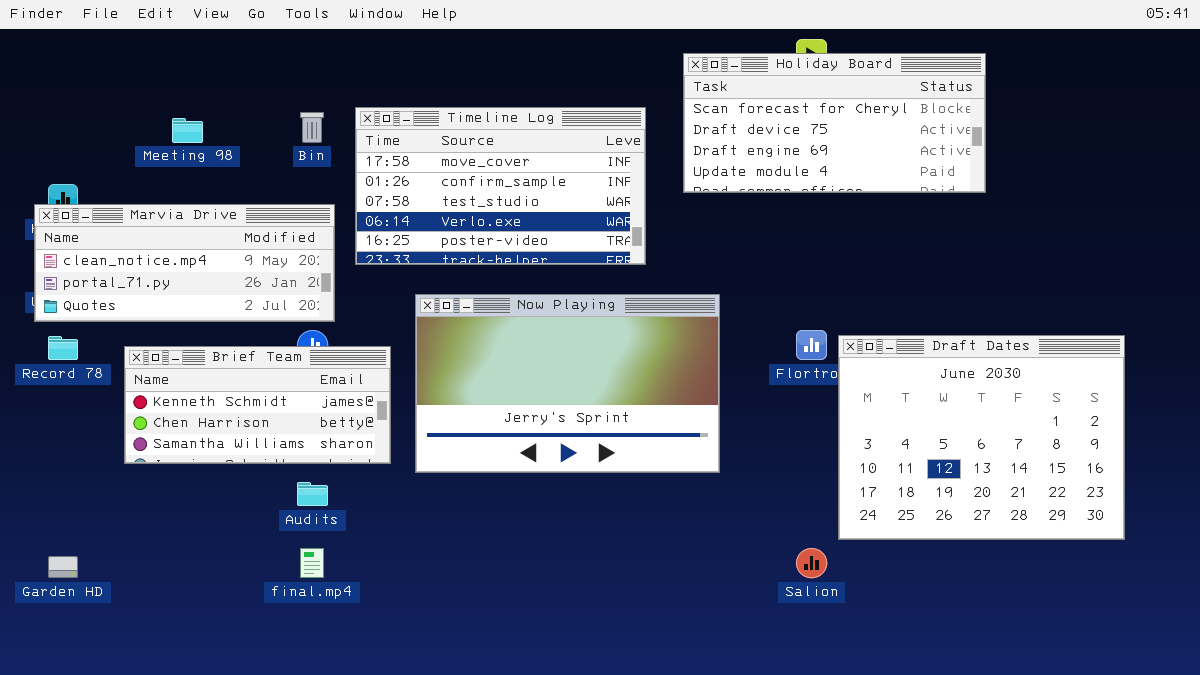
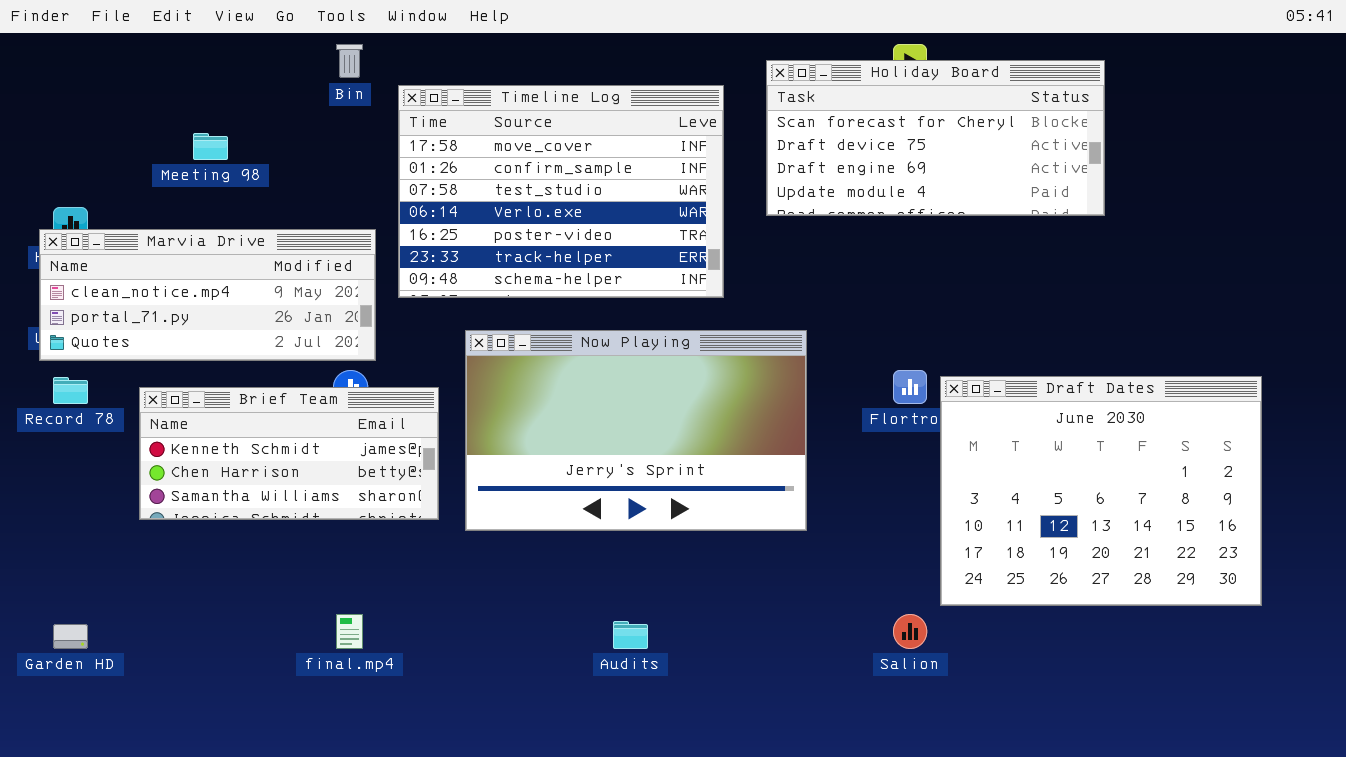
Timeline Log: [355,107,646,265] -> [398,85,724,298], resized
Bin: [300,112,324,143] -> [336,44,363,78], moved
Audits: [297,482,328,506] -> [613,621,648,649], moved

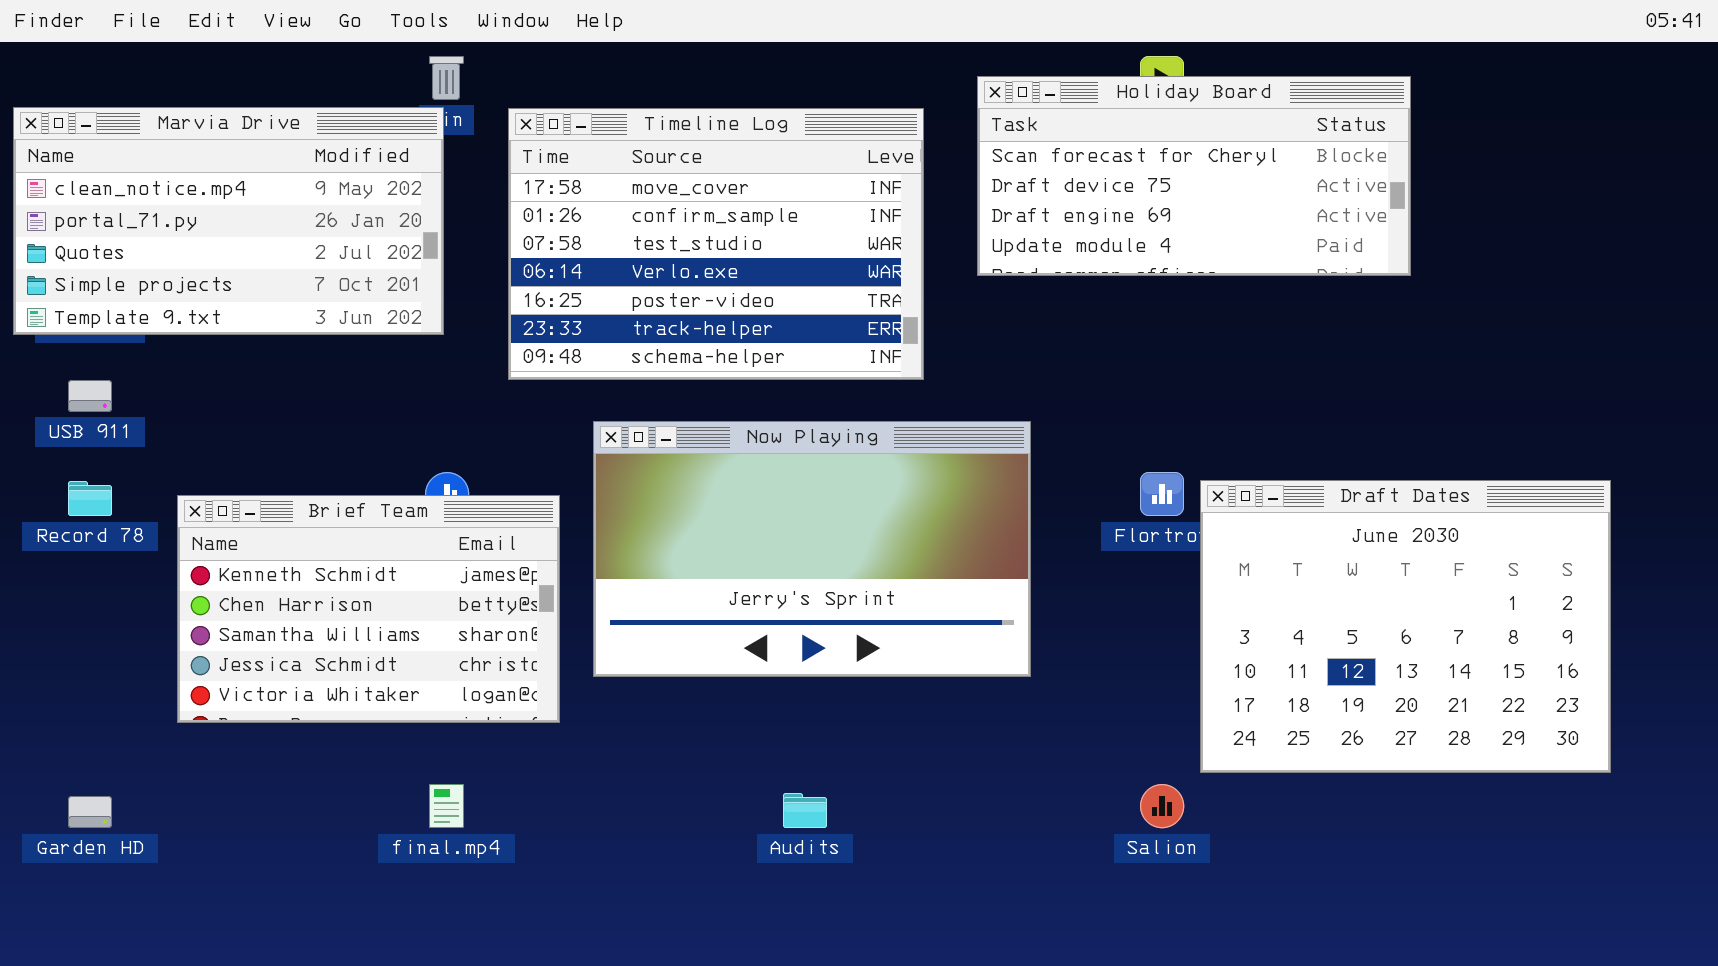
Marvia Drive: [39,229,376,361] -> [13,107,444,335], moved, resized
Brief Team: [139,387,439,520] -> [177,495,560,723], resized

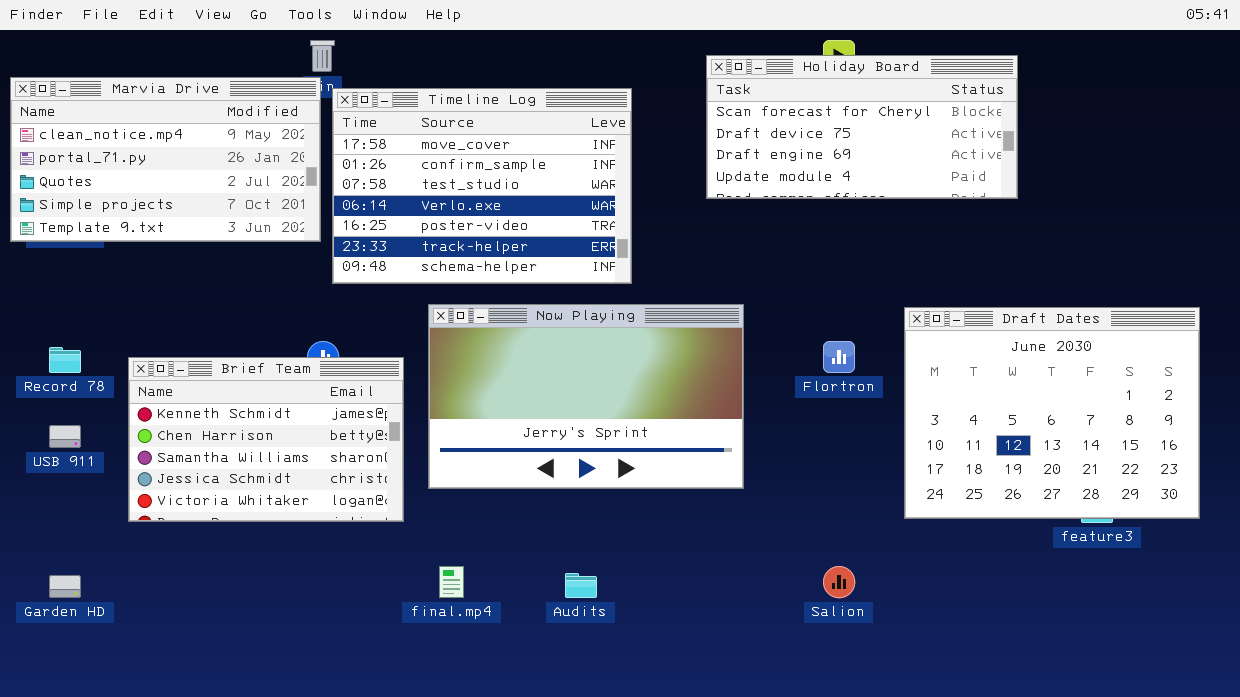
Timeline Log: [508,108,924,380] -> [332,88,632,284], moved
USB 911: [68,380,112,412] -> [49,425,81,448], moved
Draft Dates: [1200,480,1611,773] -> [904,307,1200,519], moved
final.mp4: [429,784,464,828] -> [439,566,464,598], moved

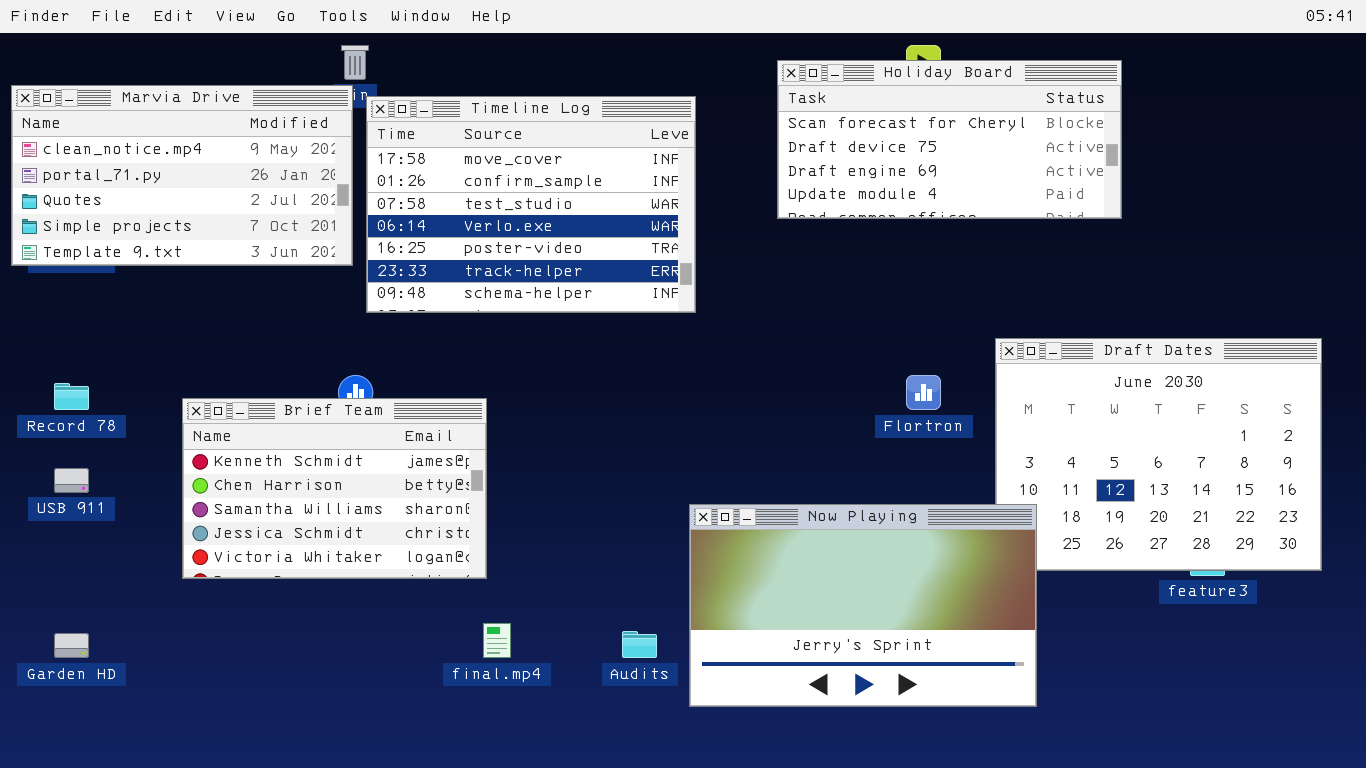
Now Playing: [428,304,744,489] -> [689,504,1037,707], moved
Brief Team: [128,357,404,522] -> [182,398,487,579], moved

